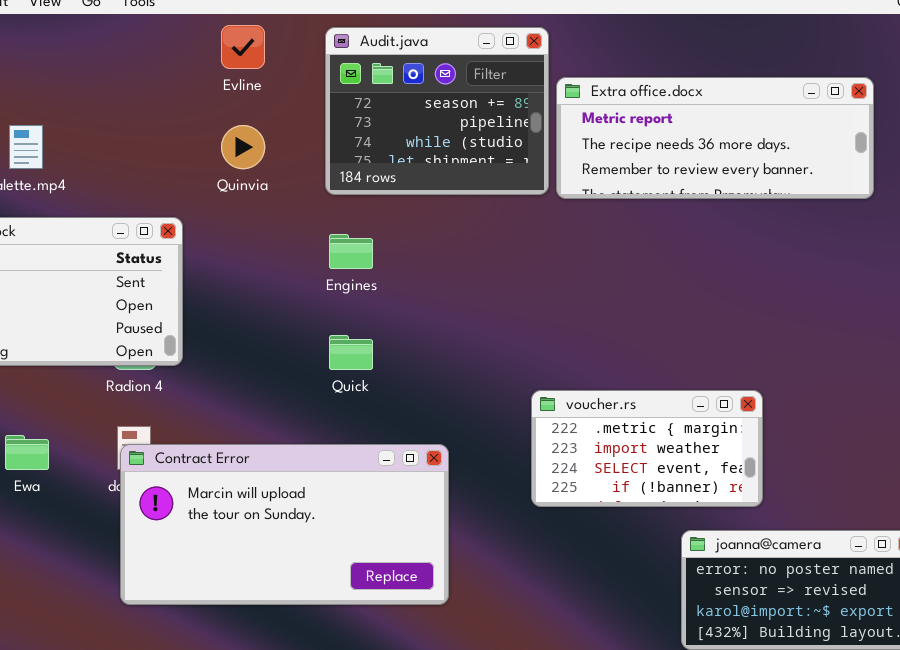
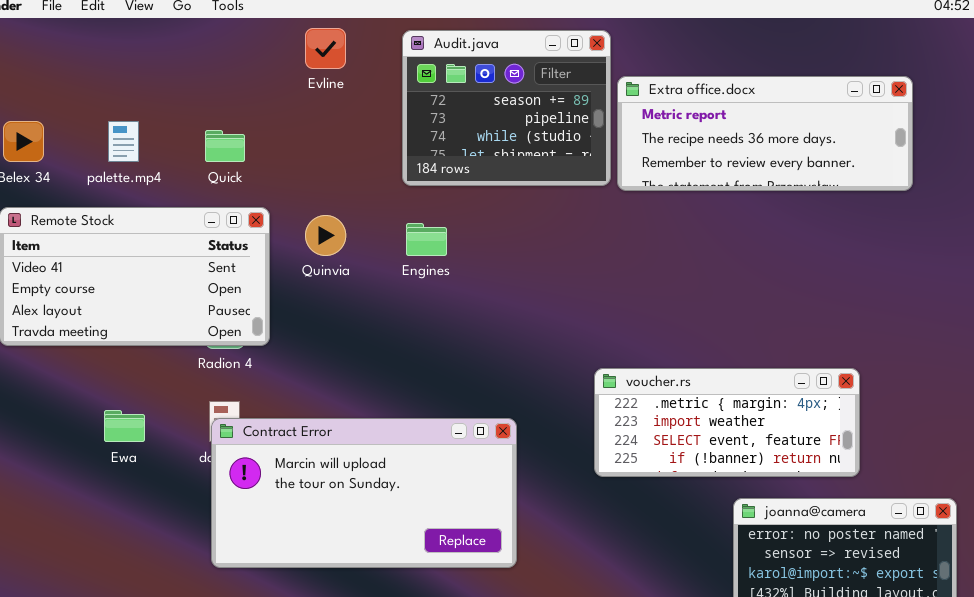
Quinvia: [221,125,265,169] -> [305,215,346,256], moved
Quick: [329,335,373,370] -> [205,130,245,162], moved
voucher.rs: [531,390,763,507] -> [594,368,860,477], resized

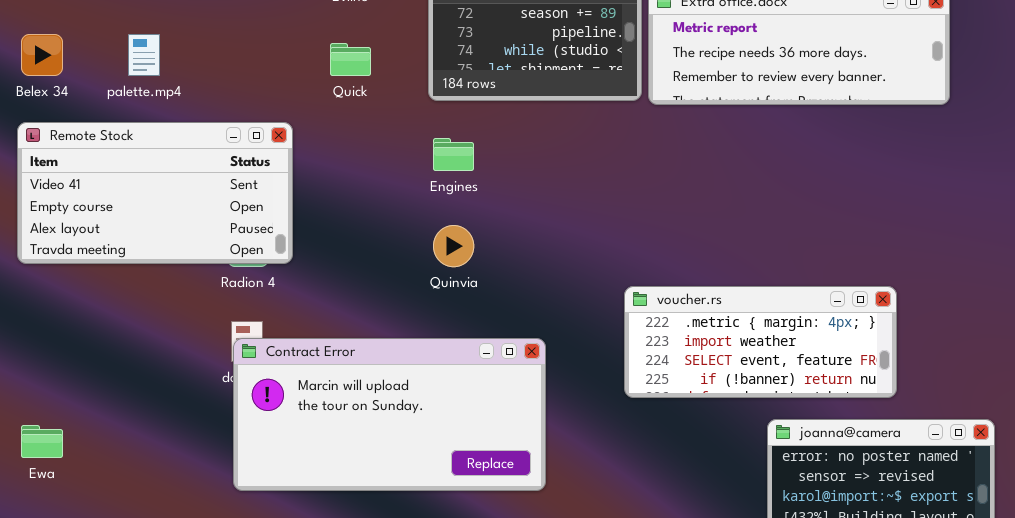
Quick: [205,130,245,162] -> [330,43,371,76], moved
Quinvia: [305,215,346,256] -> [433,225,474,267], moved
Ewa: [104,410,145,442] -> [21,425,63,458], moved

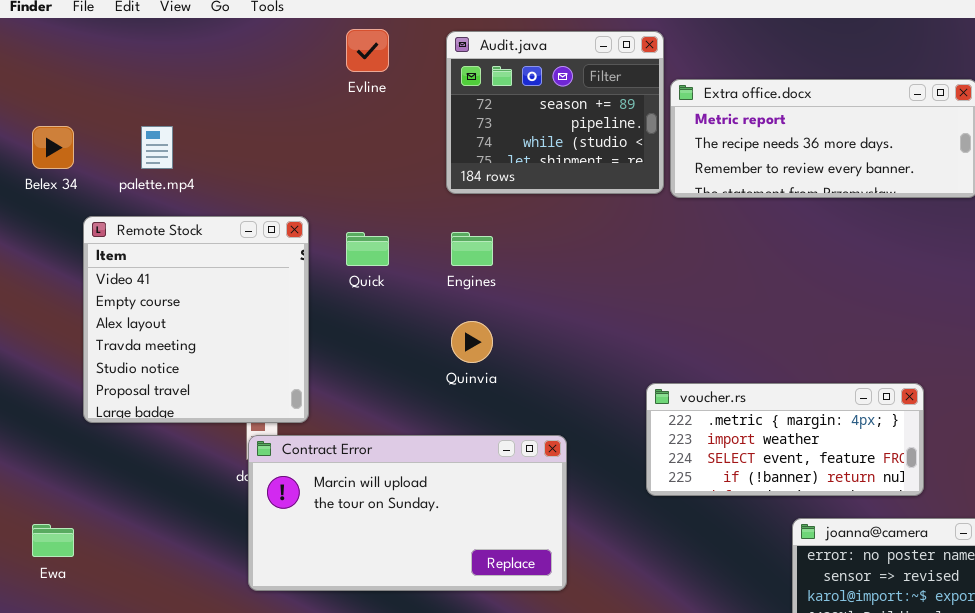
Quick: [330,43,371,76] -> [346,232,389,266], moved
Remote Stock: [17,122,293,264] -> [83,216,309,423], resized

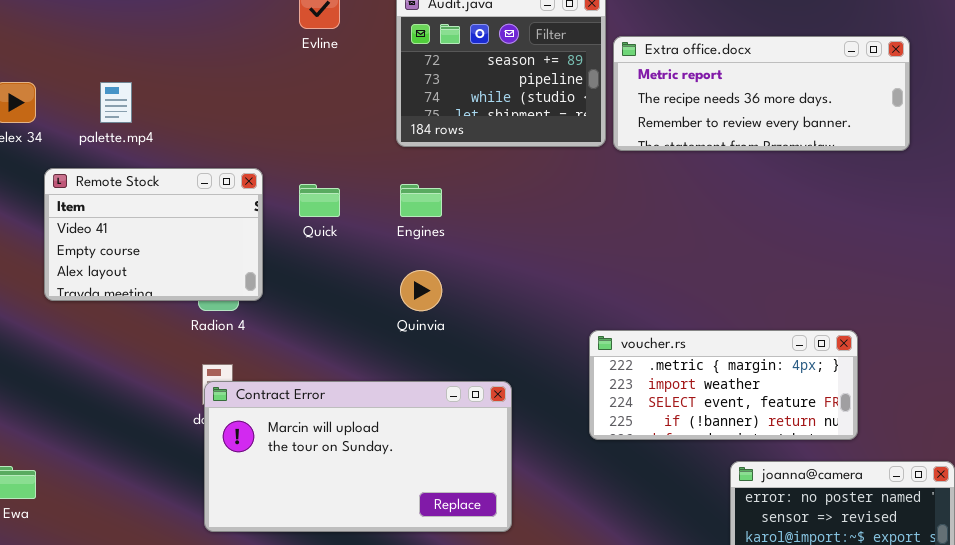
Remote Stock: [83,216,309,423] -> [44,168,263,301], resized

